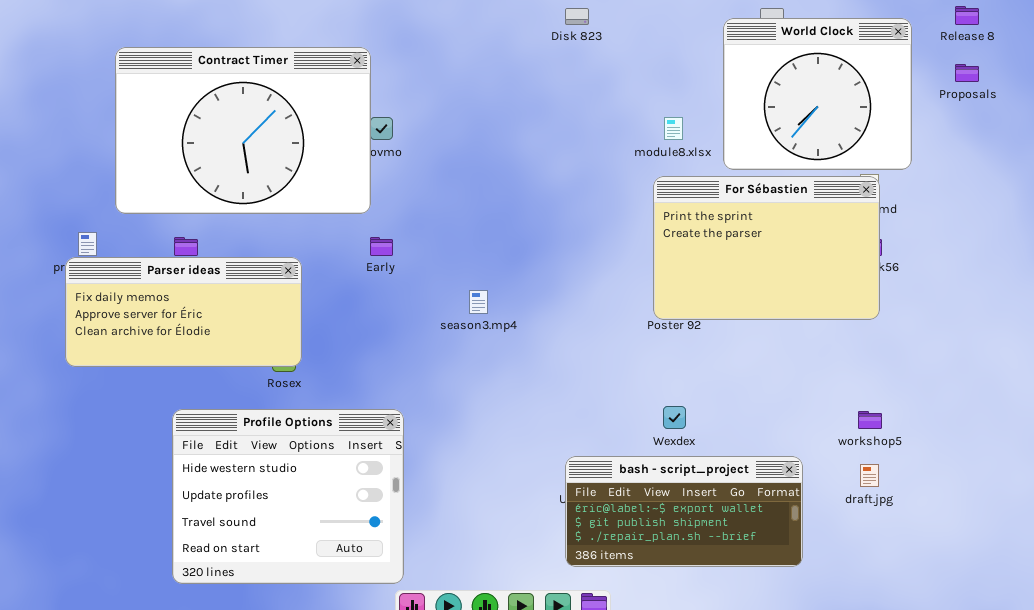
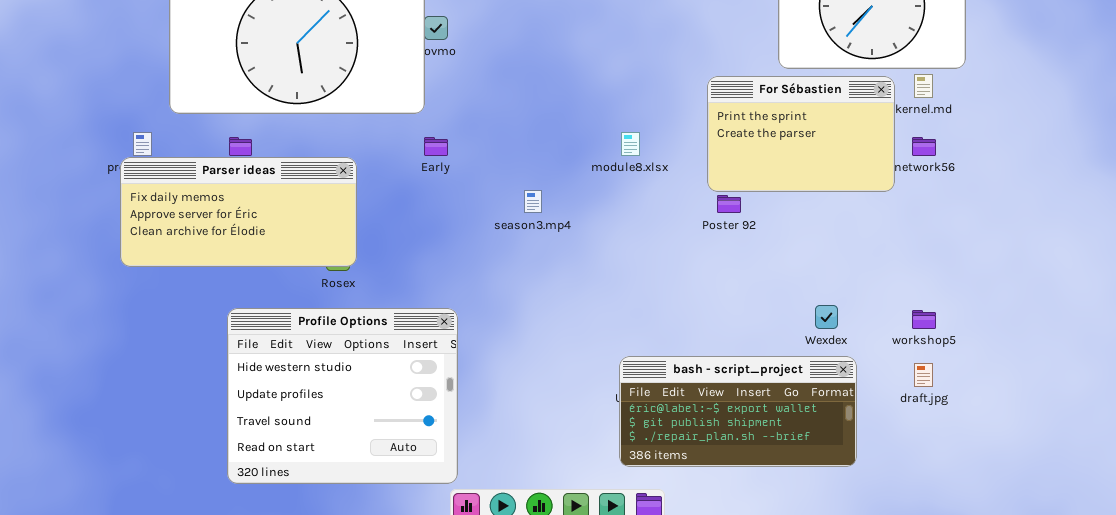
module8.xlsx: [664,117,683,140] -> [621,132,640,156], moved
For Sébastien: [653,176,880,320] -> [707,76,895,192], resized
Wexdex: [663,406,686,429] -> [815,305,838,329], moved

